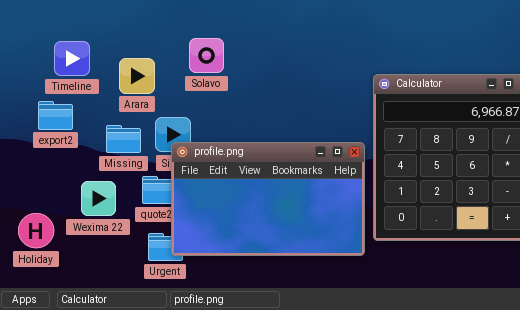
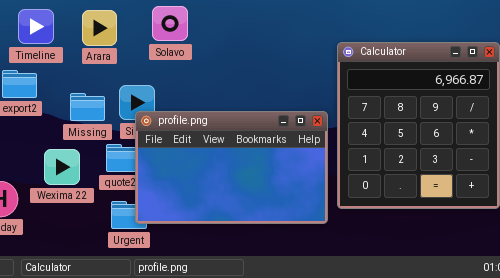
Arara: [119,58,155,94] -> [82,10,117,46], moved

